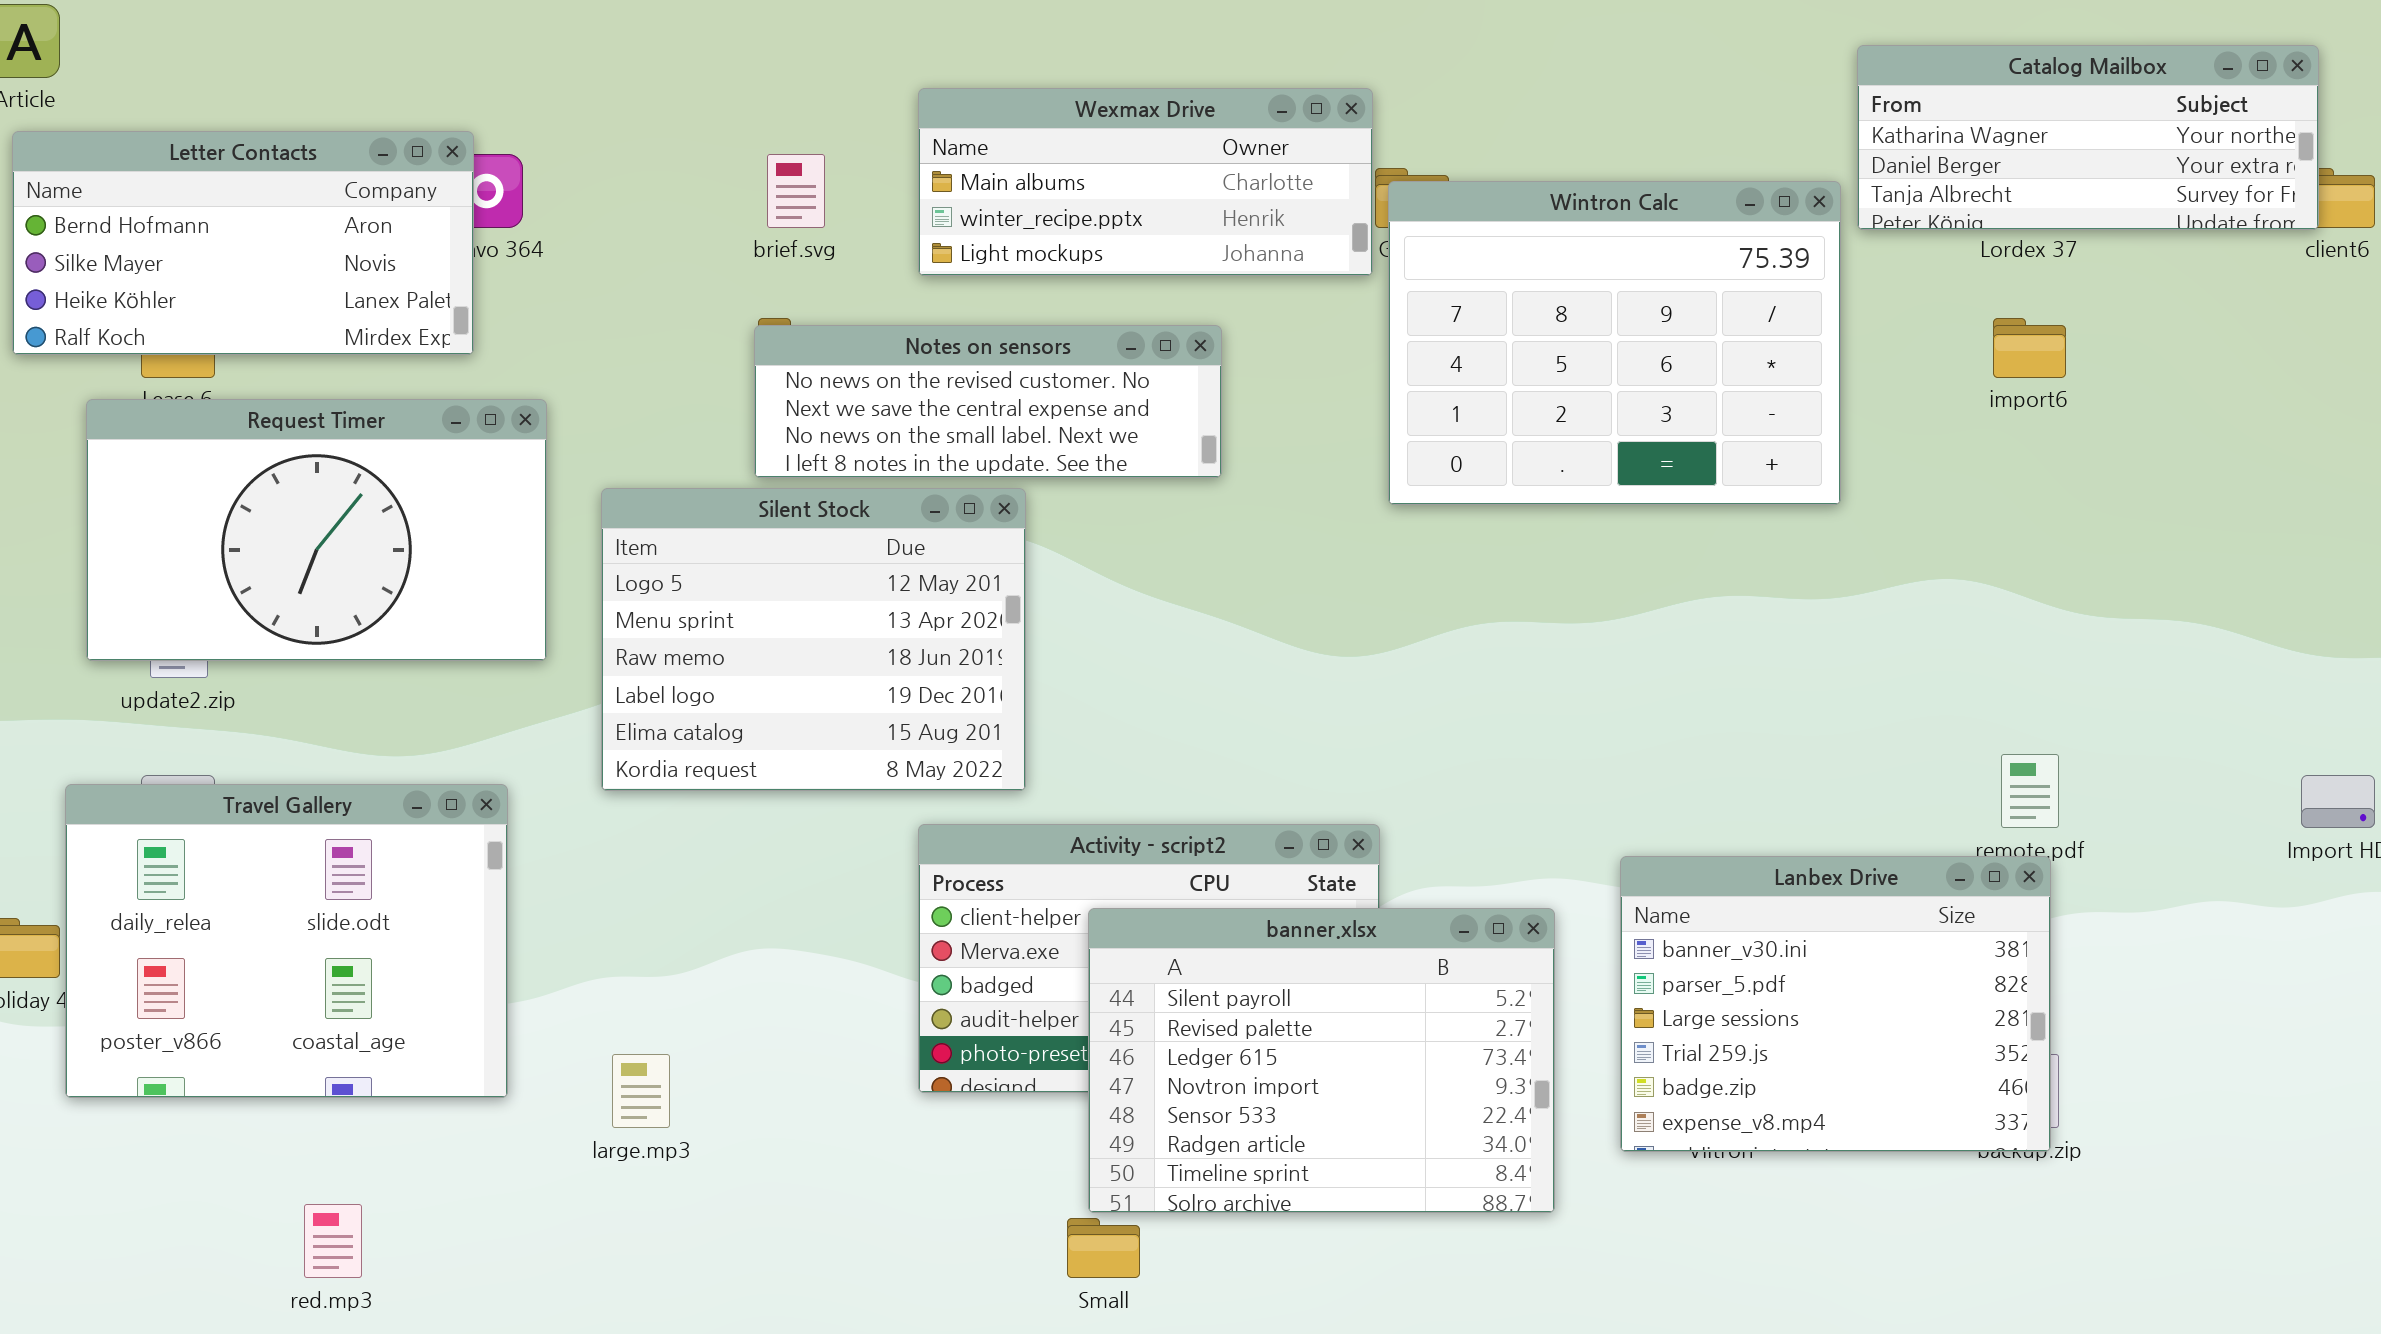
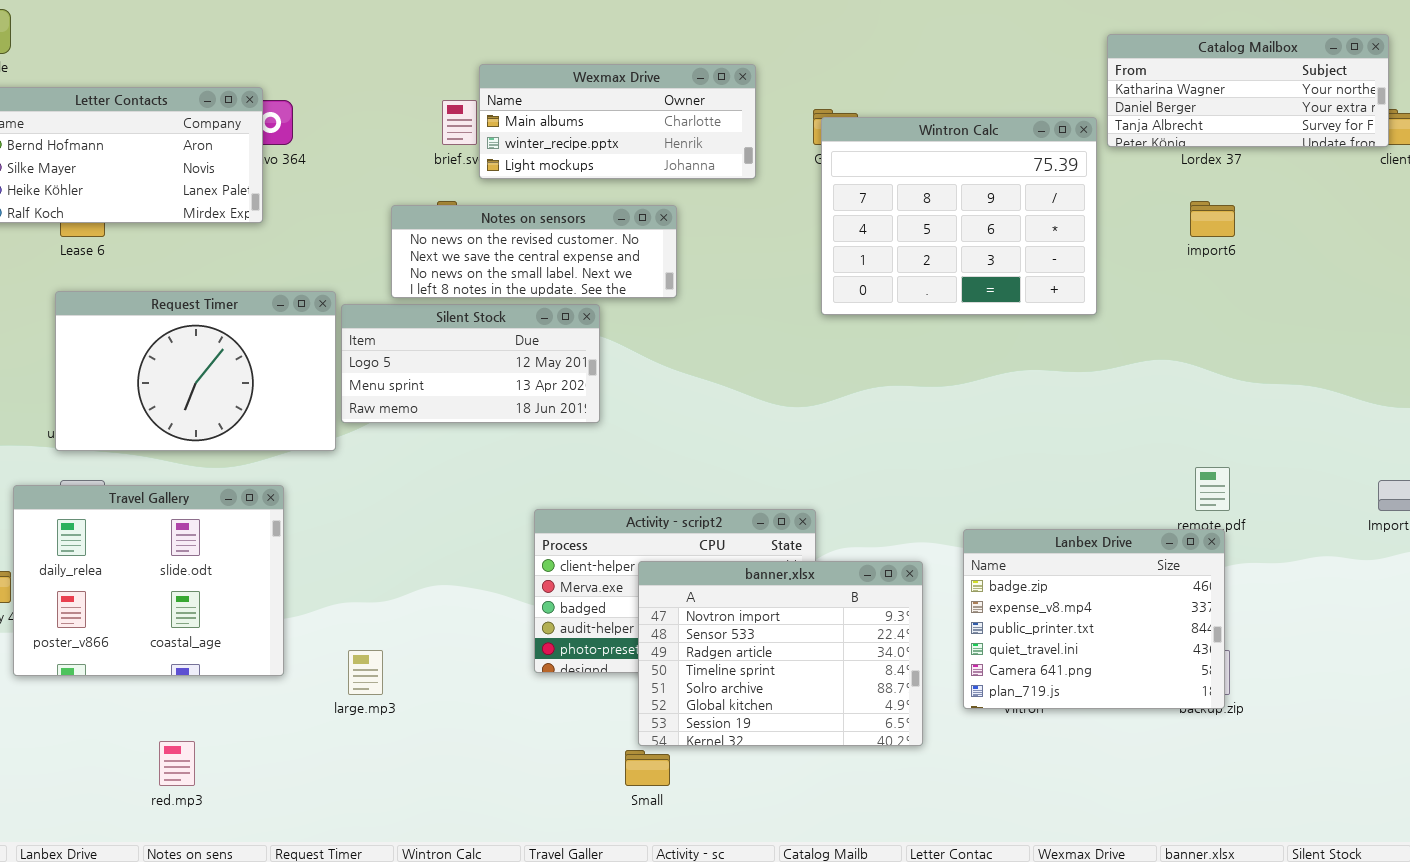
Wexmax Drive: [918,88,1373,276] -> [479,64,756,179], moved
Notes on sensors: [754,325,1222,478] -> [391,205,677,298], moved
Request Timer: [86,399,547,661] -> [55,291,336,451], moved
Silent Stock: [601,488,1026,791] -> [341,304,600,423], resized
Lanbex Drive: [1620,856,2051,1152] -> [963,529,1225,709], scrolled down 4 rows
banner.xlsx: [1088,908,1555,1213] -> [638,561,923,746], scrolled down 3 rows

